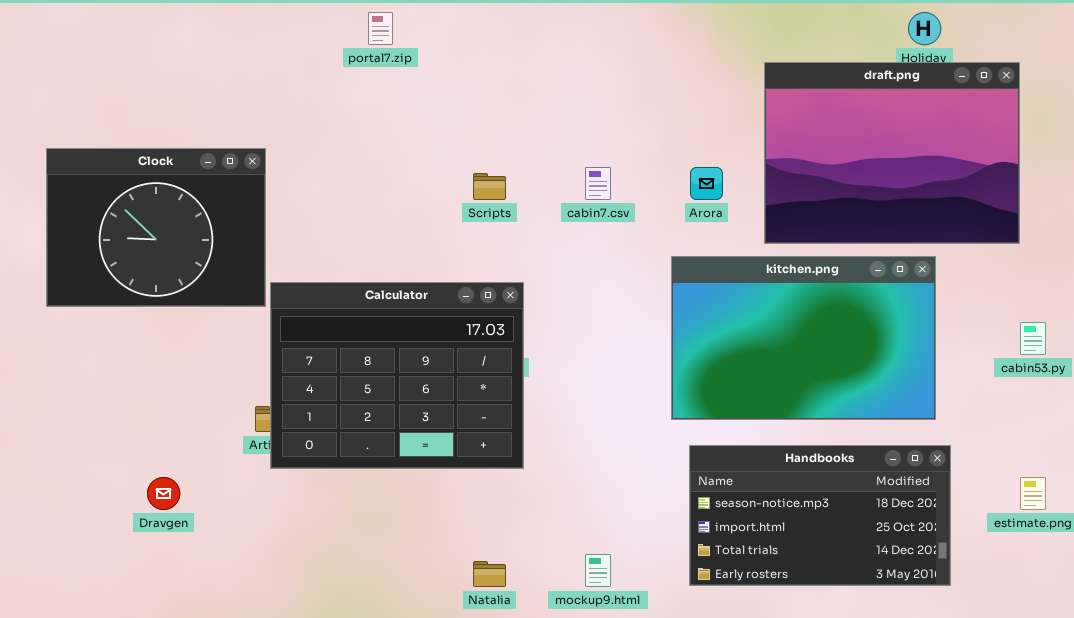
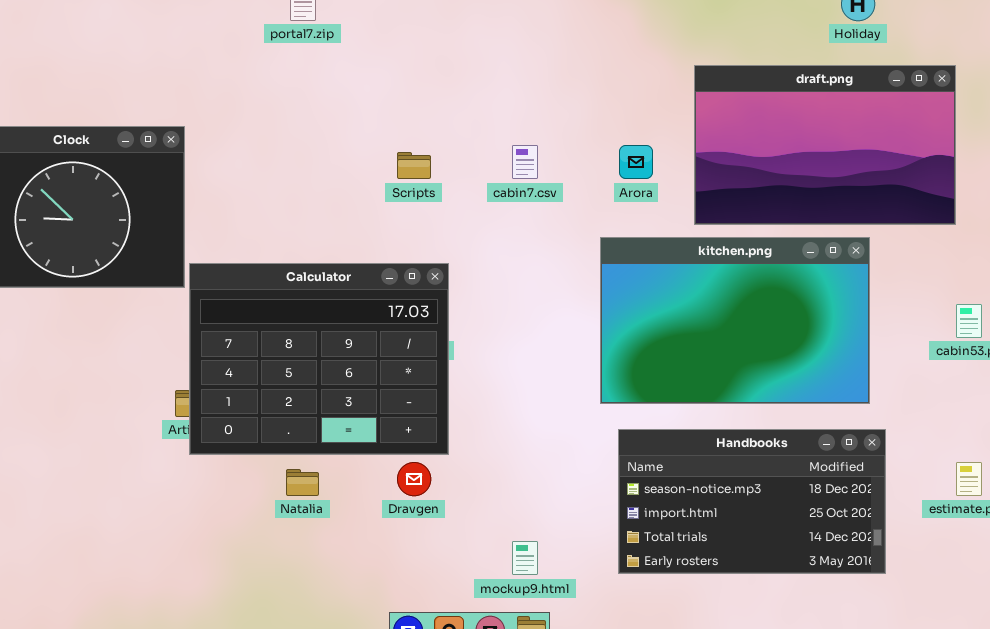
draft.png: [764,62,1020,244] -> [694,65,956,225], resized
Dravgen: [147,477,180,510] -> [397,462,431,496], moved
Natalia: [473,561,506,587] -> [286,469,319,496], moved

